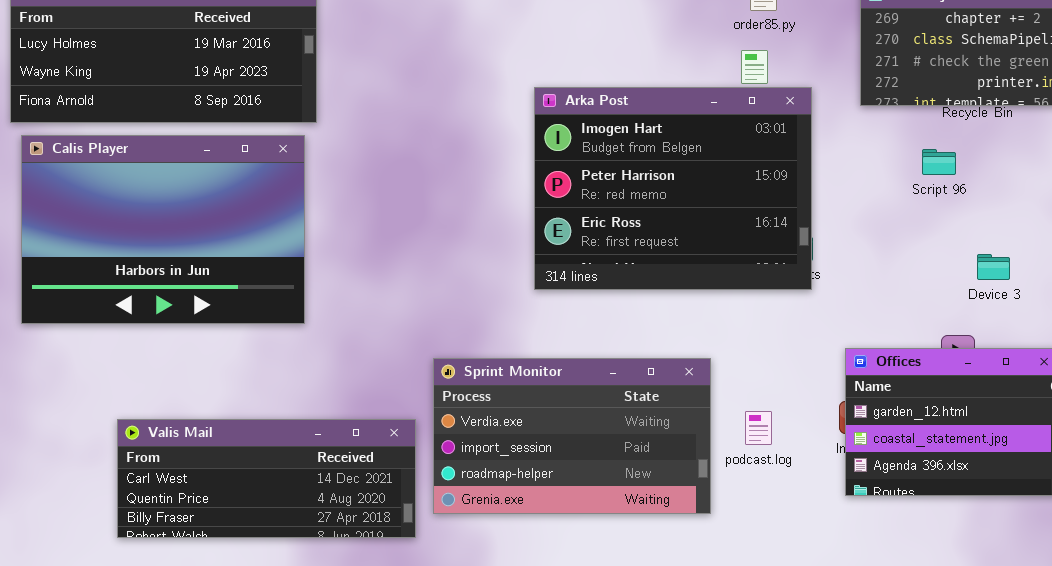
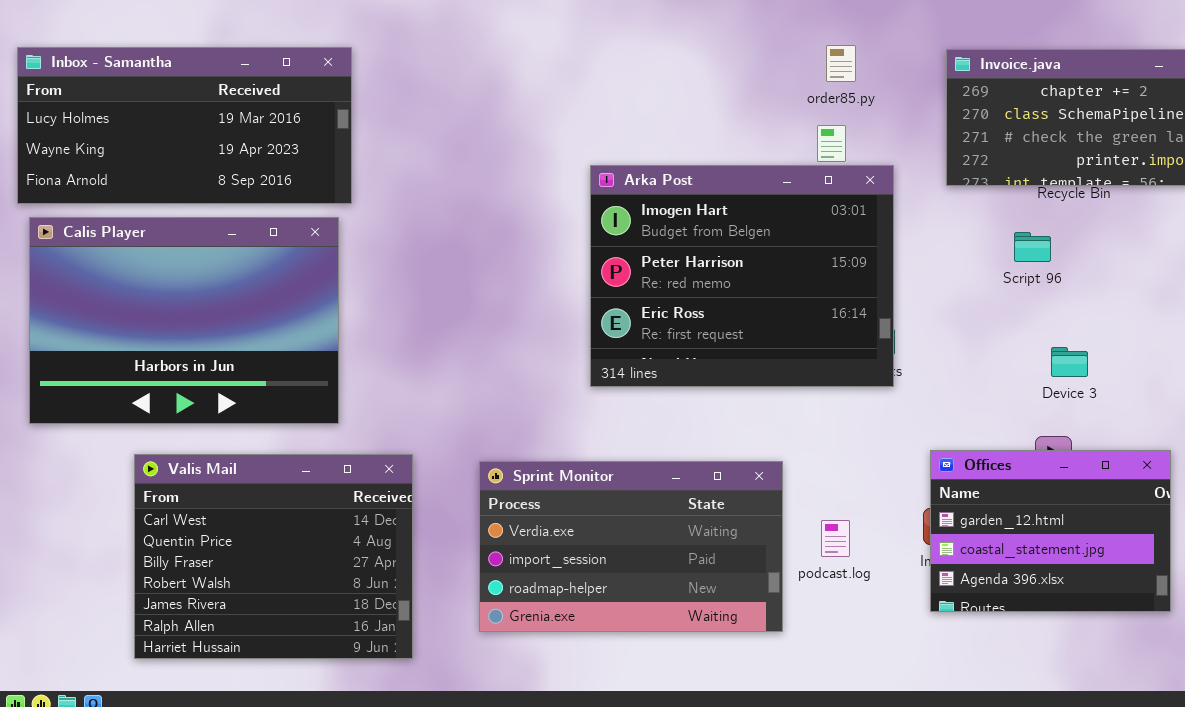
Device 3: [977,254,1010,280] -> [1051,347,1088,377], moved
Valis Mail: [117,419,416,538] -> [134,454,413,659], resized

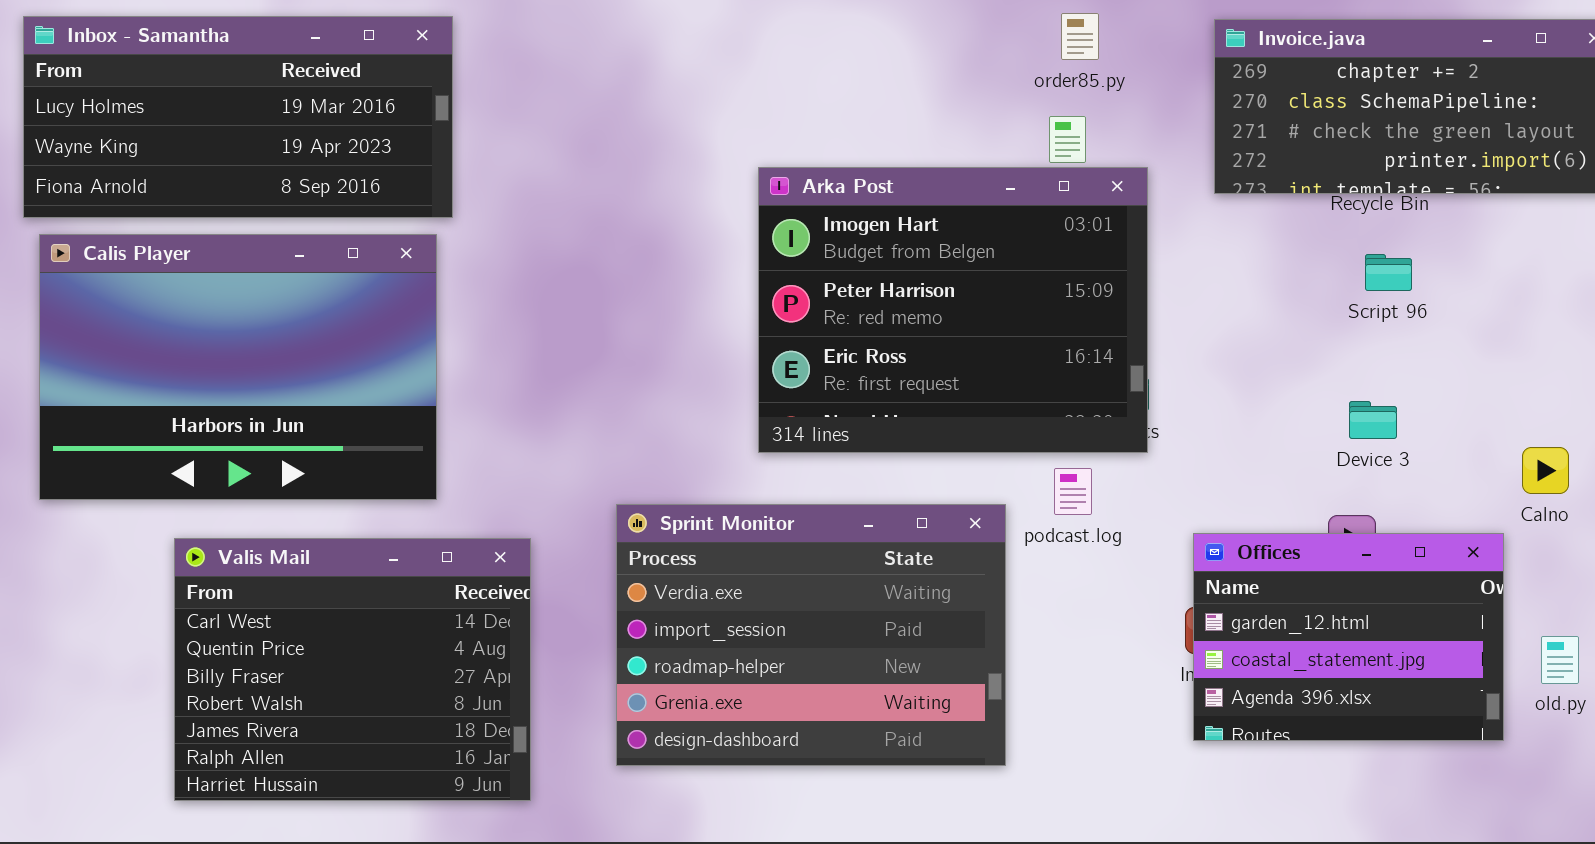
Script 96: [1014,232,1051,262] -> [1365,254,1412,291], moved
Sprint Monitor: [479,461,783,632] -> [616,504,1006,766], resized
podcast.log: [821,520,850,557] -> [1054,468,1092,515], moved

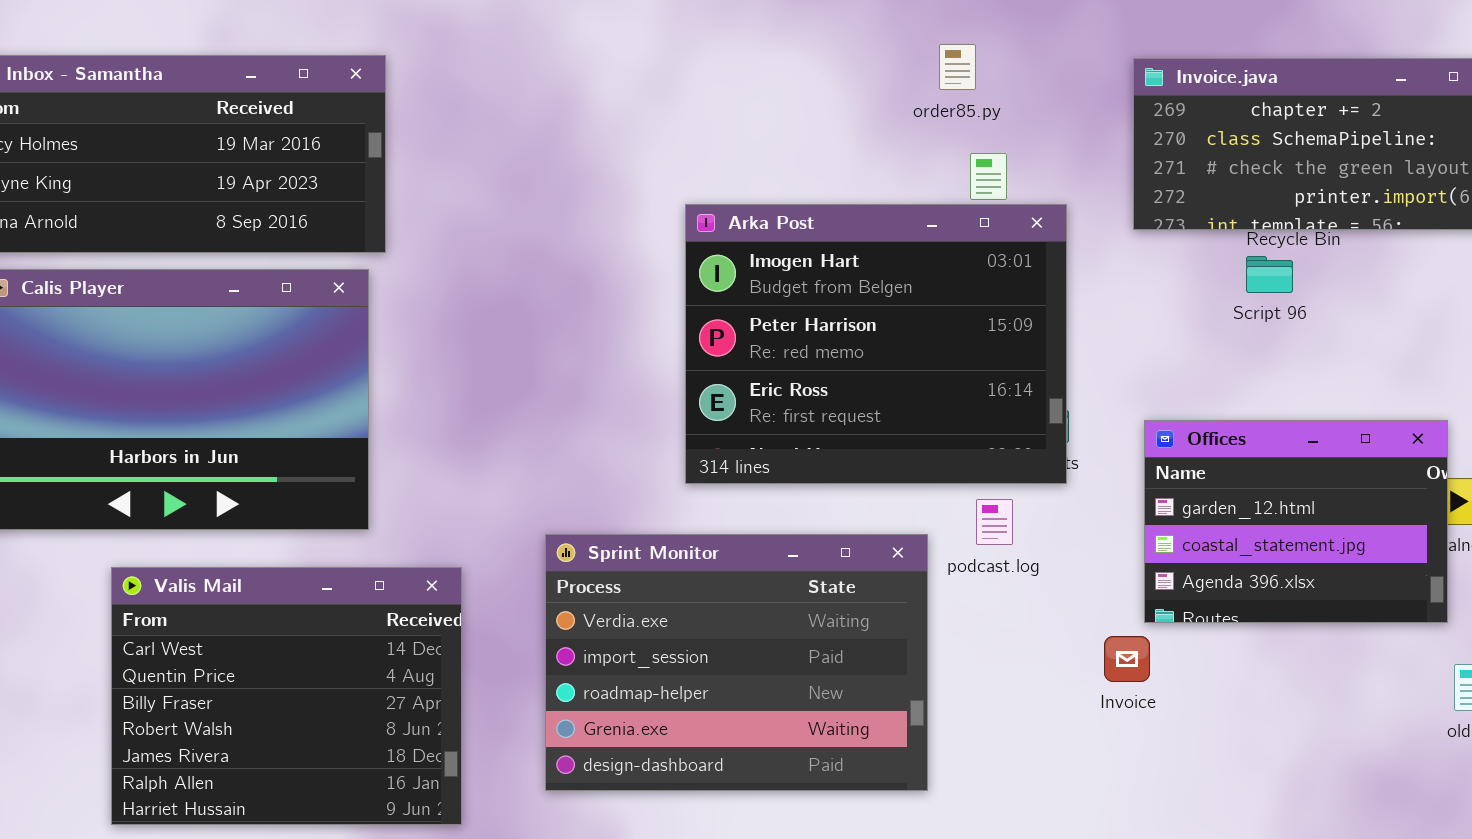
order85.py: [1061,13,1099,60] -> [939,44,976,90], moved
Script 96: [1365,254,1412,291] -> [1246,256,1293,293], moved
Offices: [1193,533,1504,741] -> [1144,420,1448,623], moved

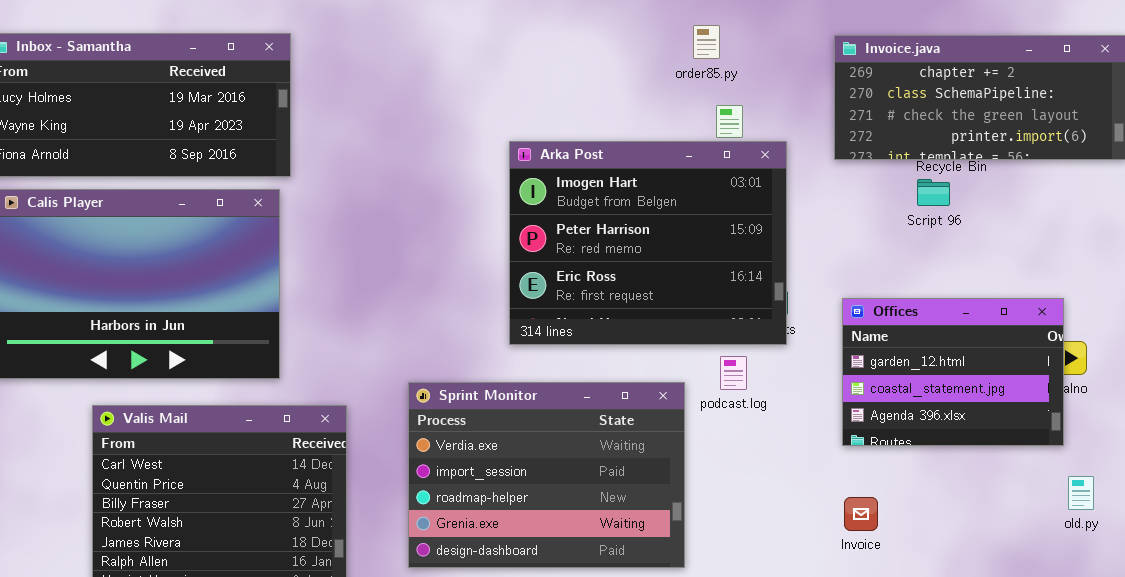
Invoice: [1104,636,1150,682] -> [844,497,878,531], moved

